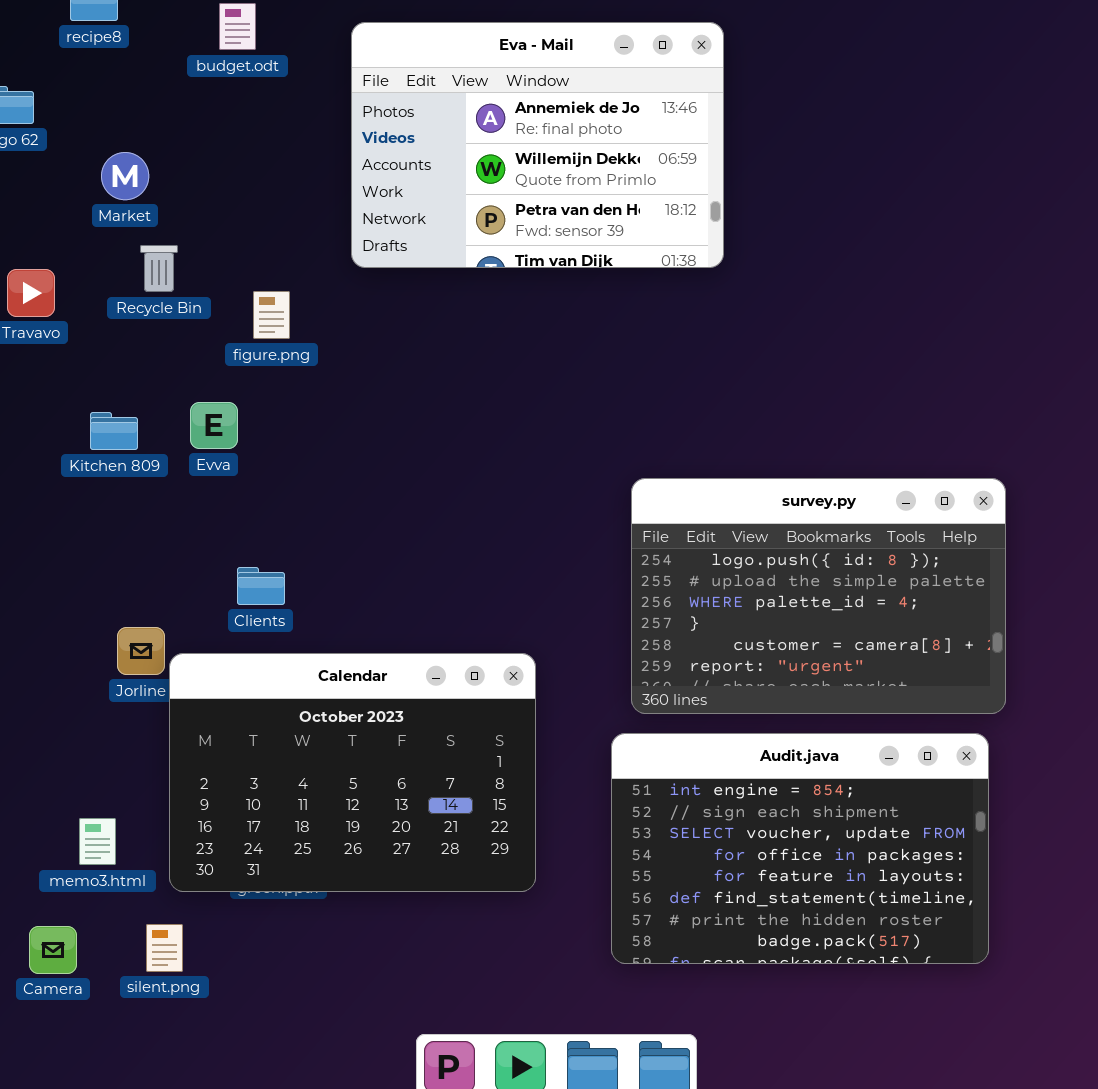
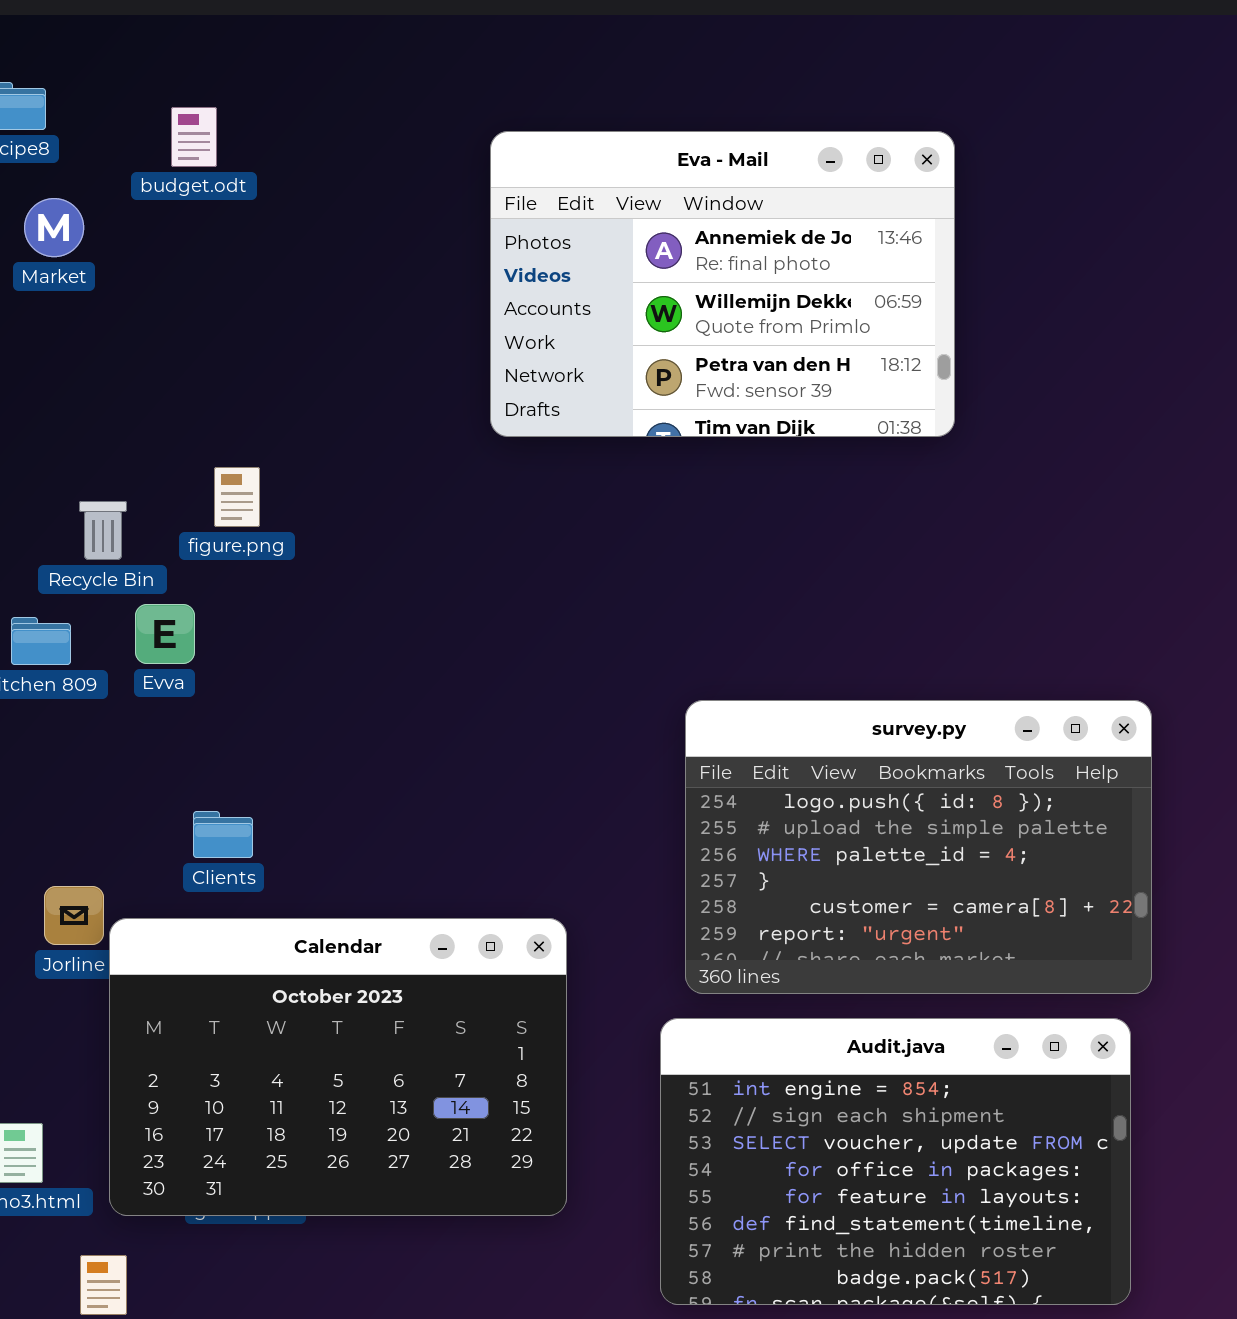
Eva - Mail: [351,22,724,268] -> [490,131,955,437], moved
Market: [101,152,149,200] -> [24,198,84,257], moved
Recycle Bin: [140,245,178,292] -> [79,501,127,560], moved

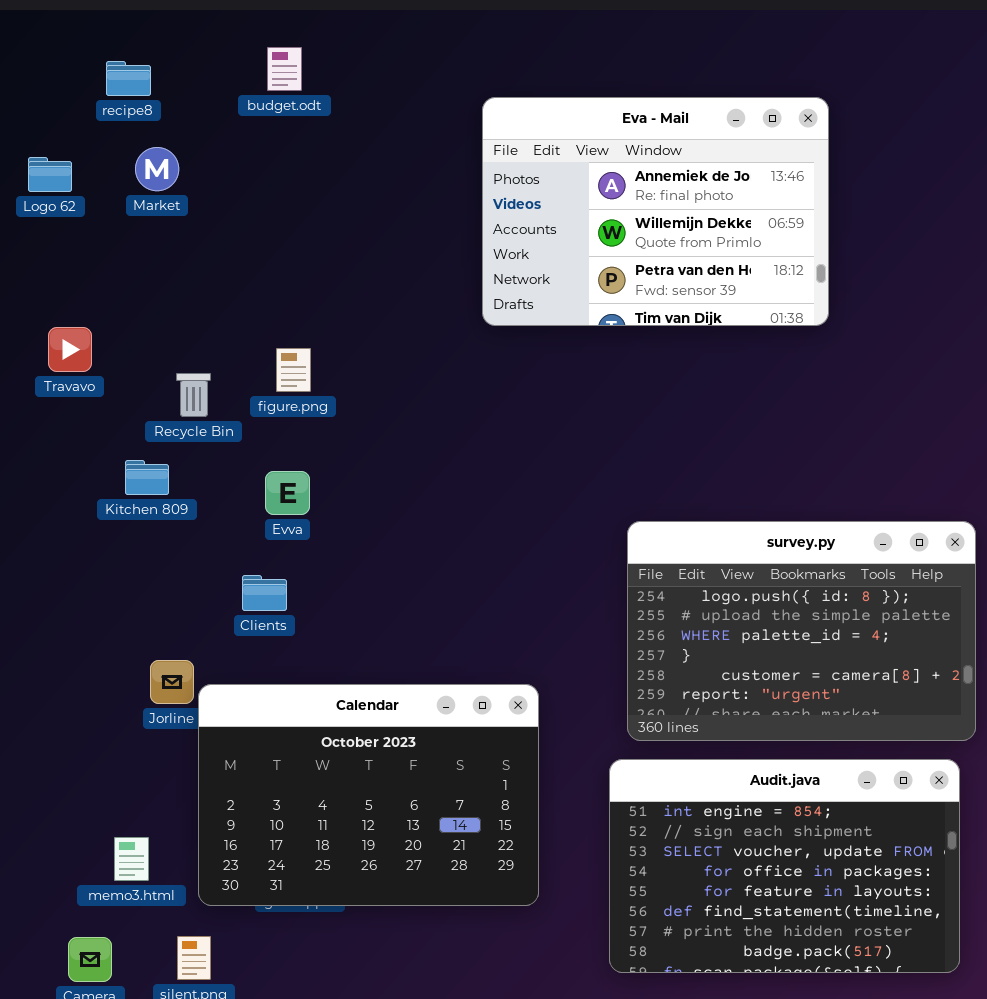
budget.odt: [171,107,217,167] -> [267,47,302,91], moved
Evva: [135,604,195,664] -> [265,471,310,515], moved
Clients: [193,811,253,858] -> [242,575,287,611], moved

